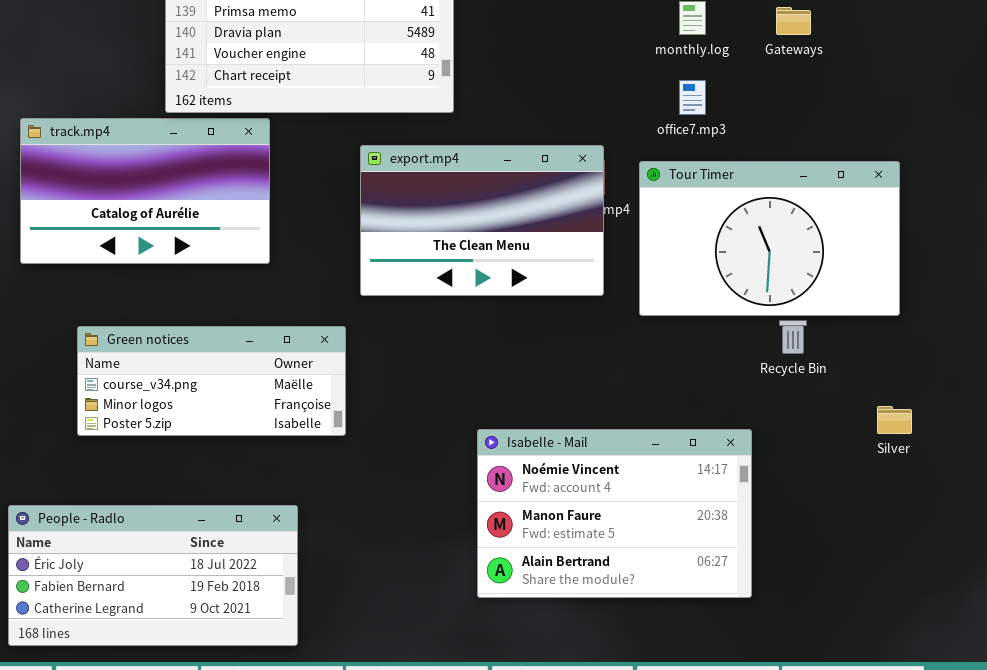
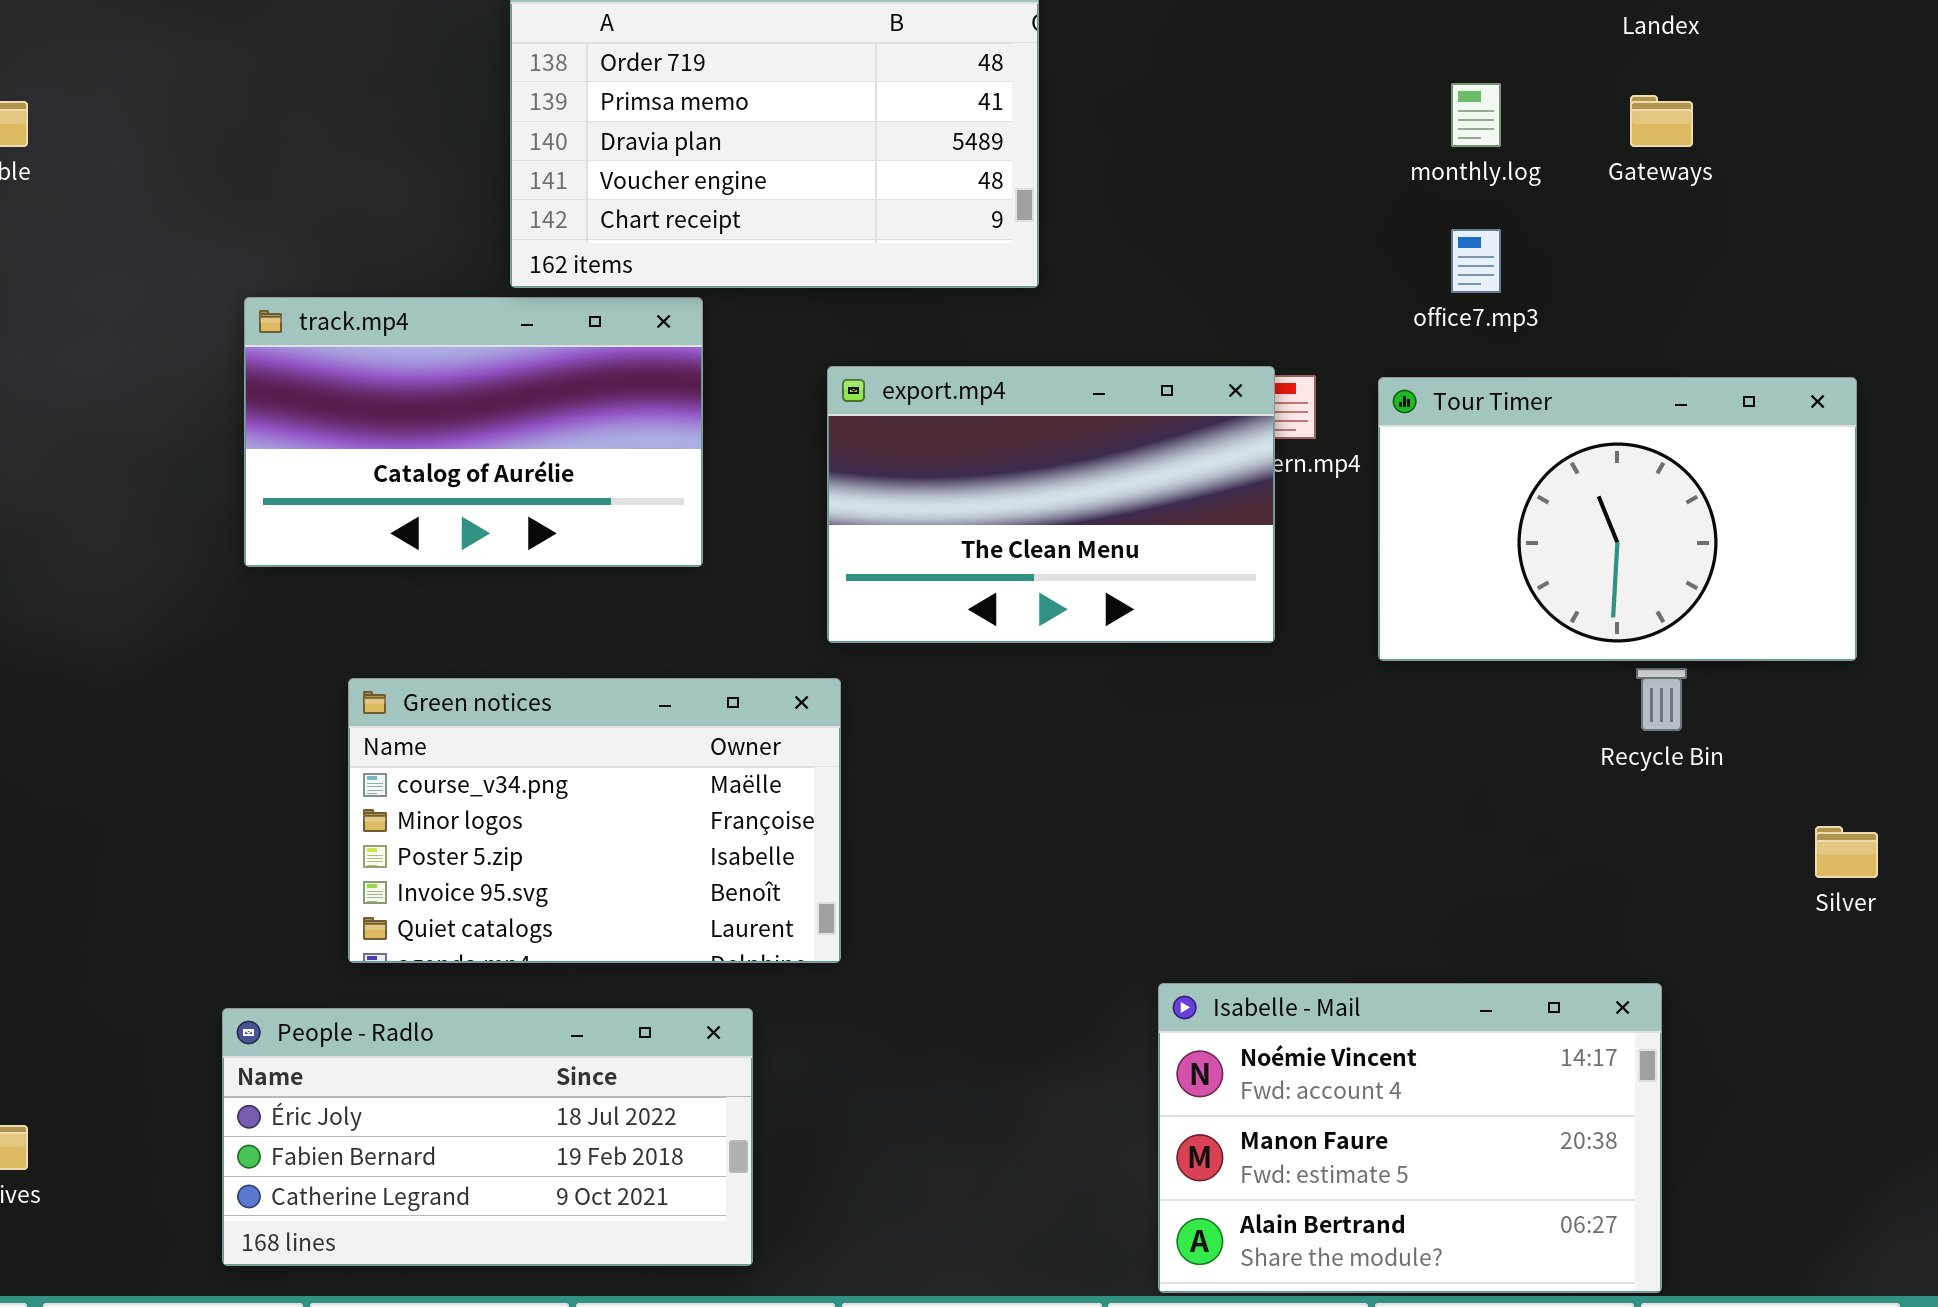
export.mp4: [360,145,604,296] -> [827,366,1275,643], moved
Green notices: [77,326,346,436] -> [348,678,841,963], resized
Isabelle - Mail: [477,429,752,598] -> [1158,983,1662,1293], moved

